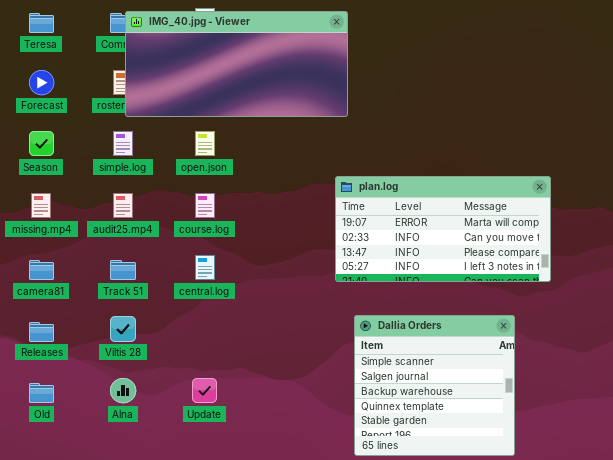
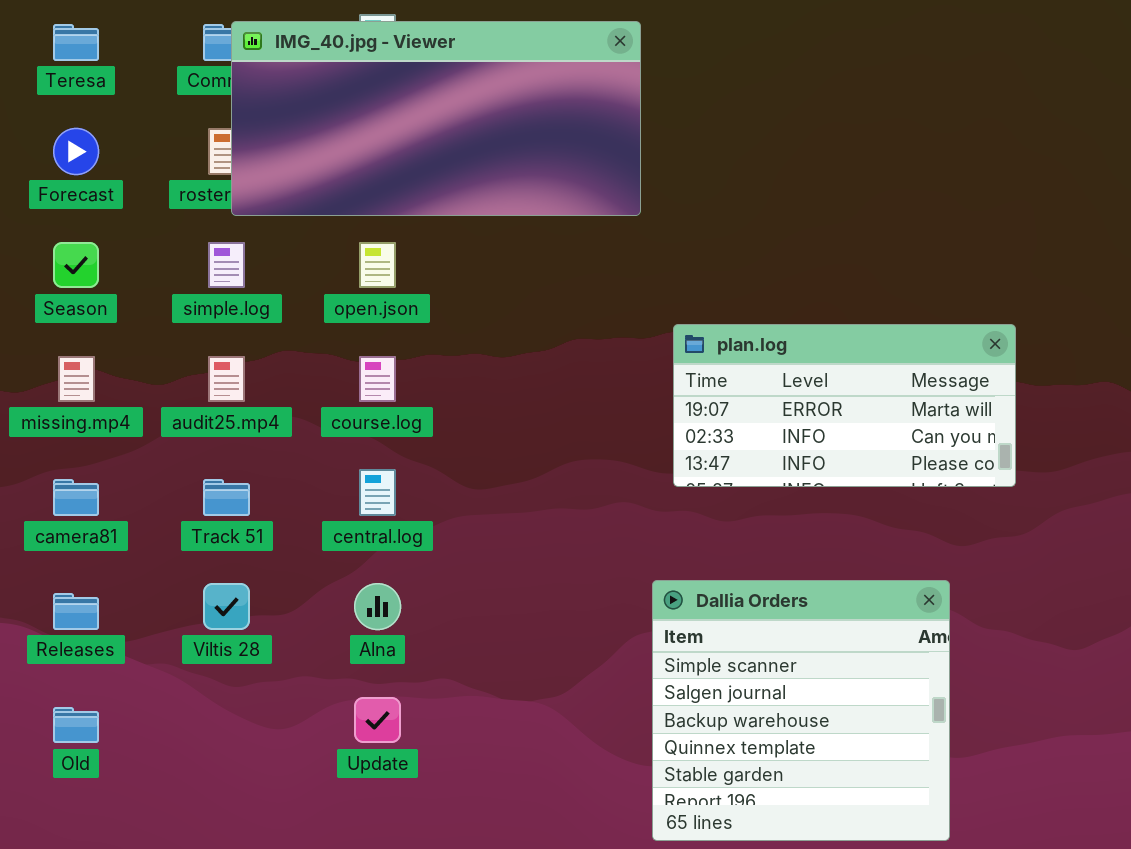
plan.log: [335,176,551,282] -> [673,324,1016,487], resized
Alna: [110,378,136,403] -> [354,583,401,630], moved

